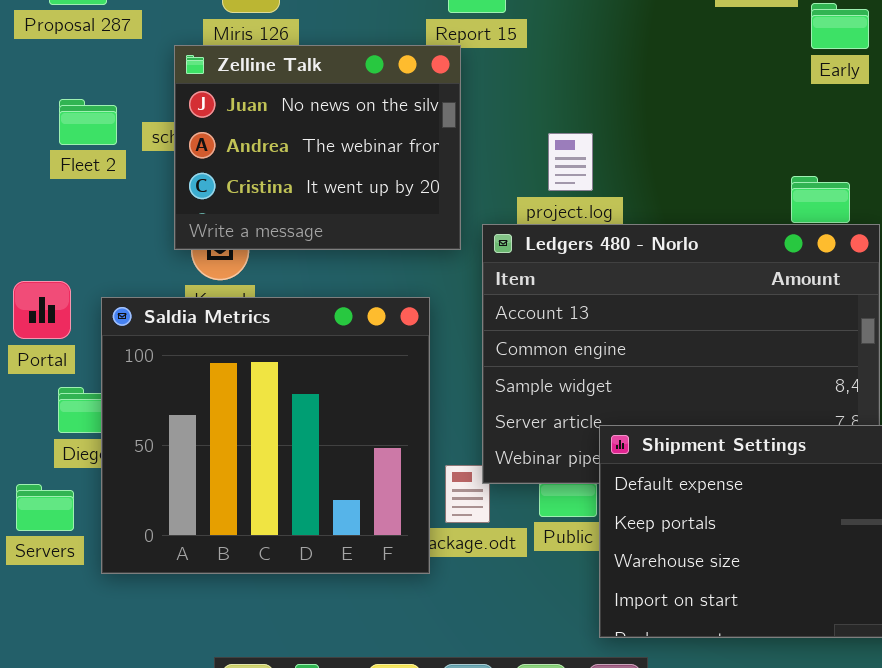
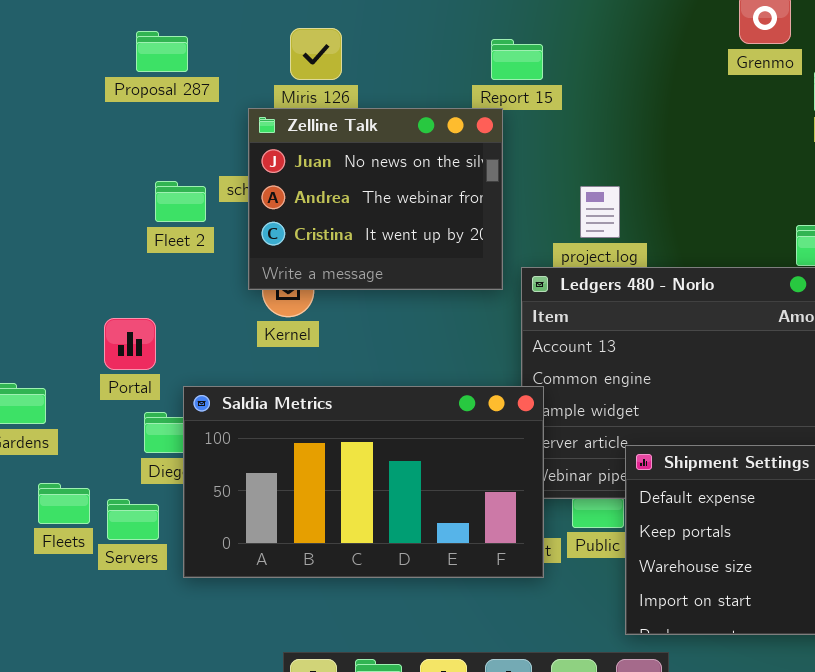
Fleet 2: [59,99,117,145] -> [155,181,206,222], moved
Saldia Metrics: [101,297,430,574] -> [183,386,544,578], resized

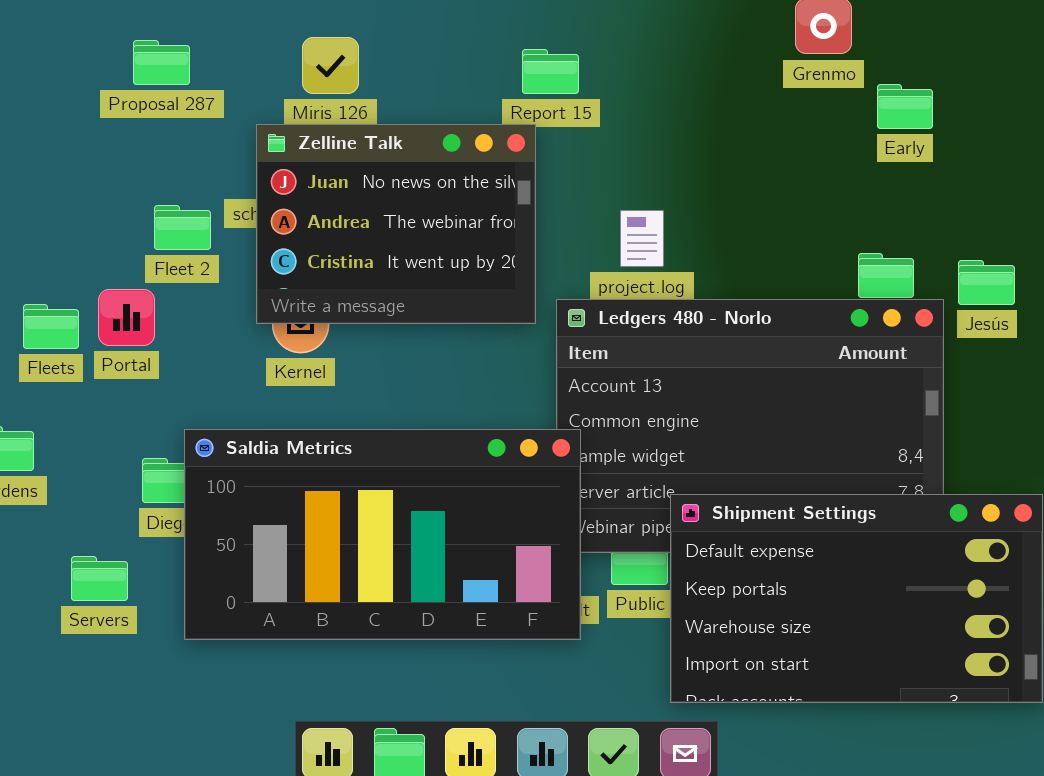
Portal: [104,318,156,370] -> [98,289,155,346], moved
Fleets: [38,483,90,524] -> [23,304,79,349], moved
Servers: [107,499,159,540] -> [71,556,128,601], moved

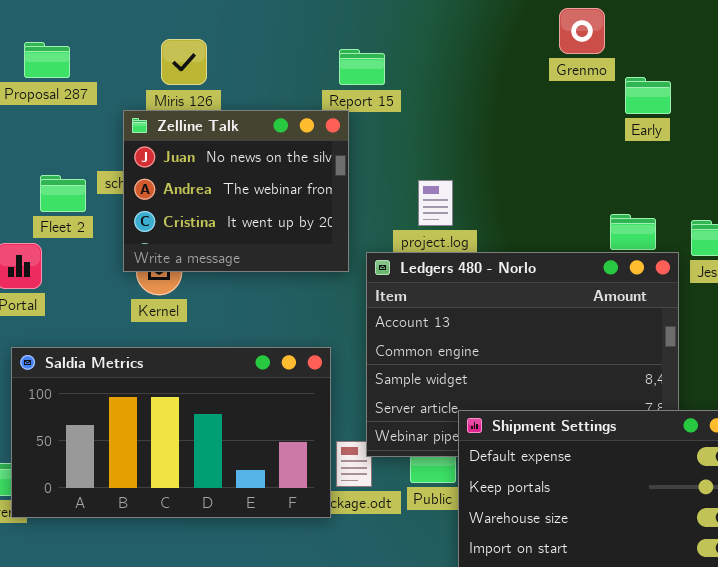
Saldia Metrics: [184,429,581,640] -> [11,347,331,518], moved

